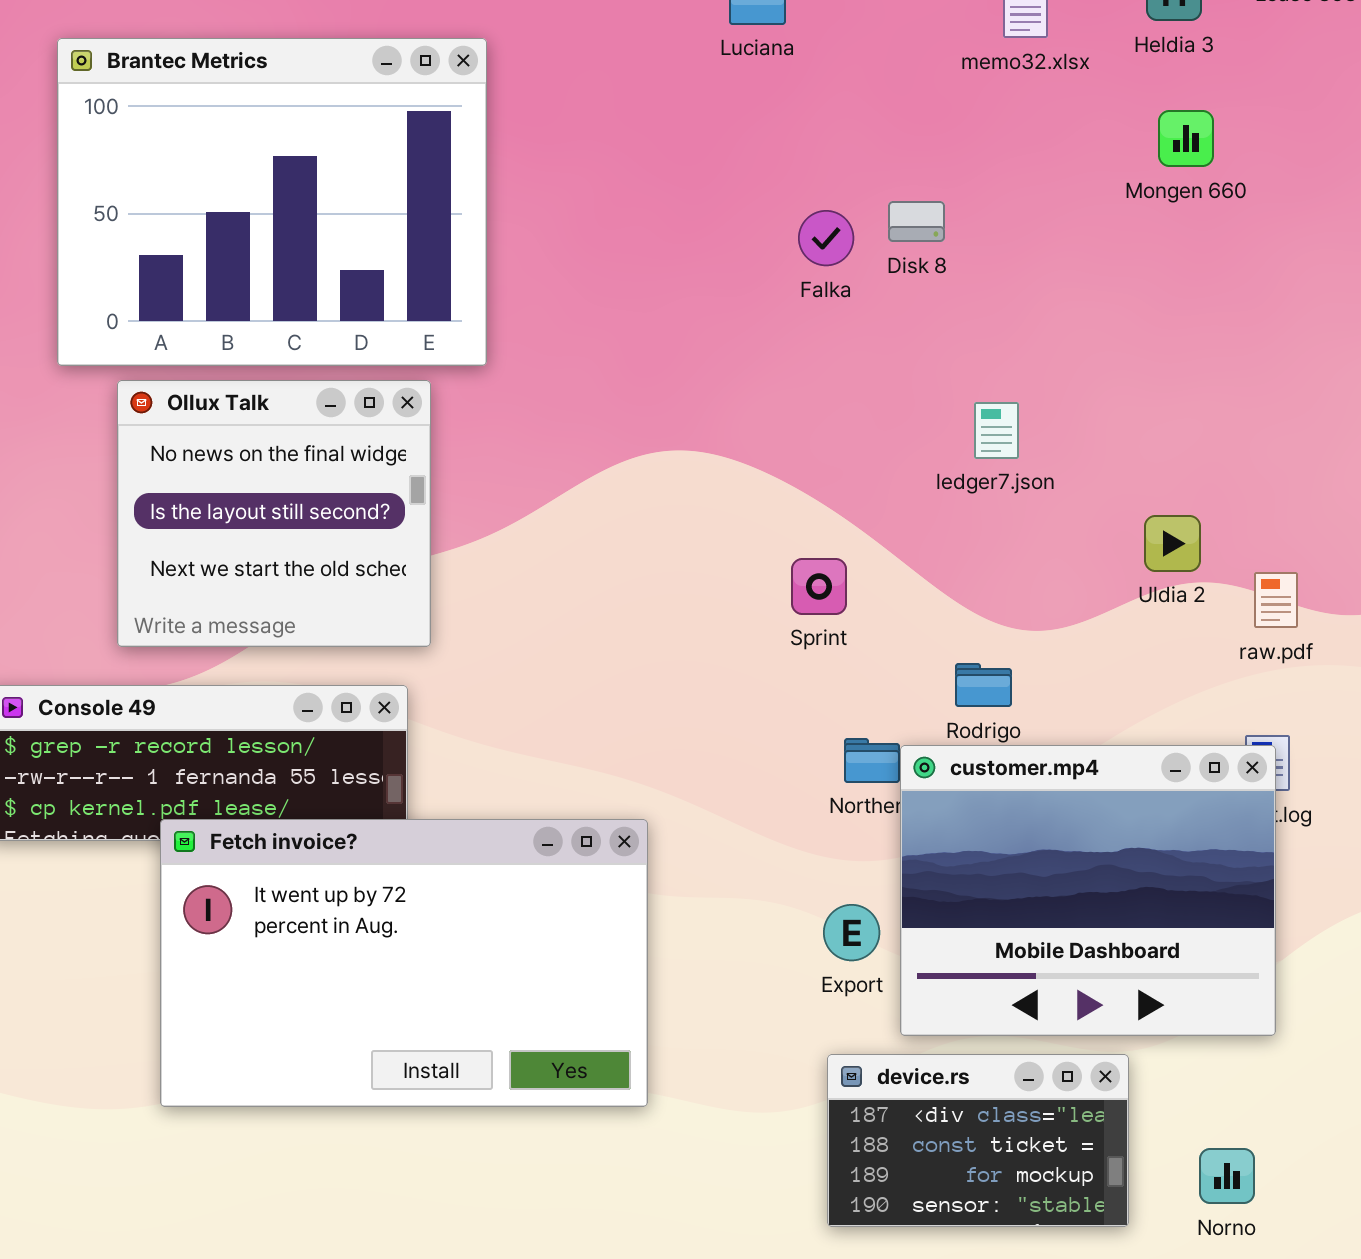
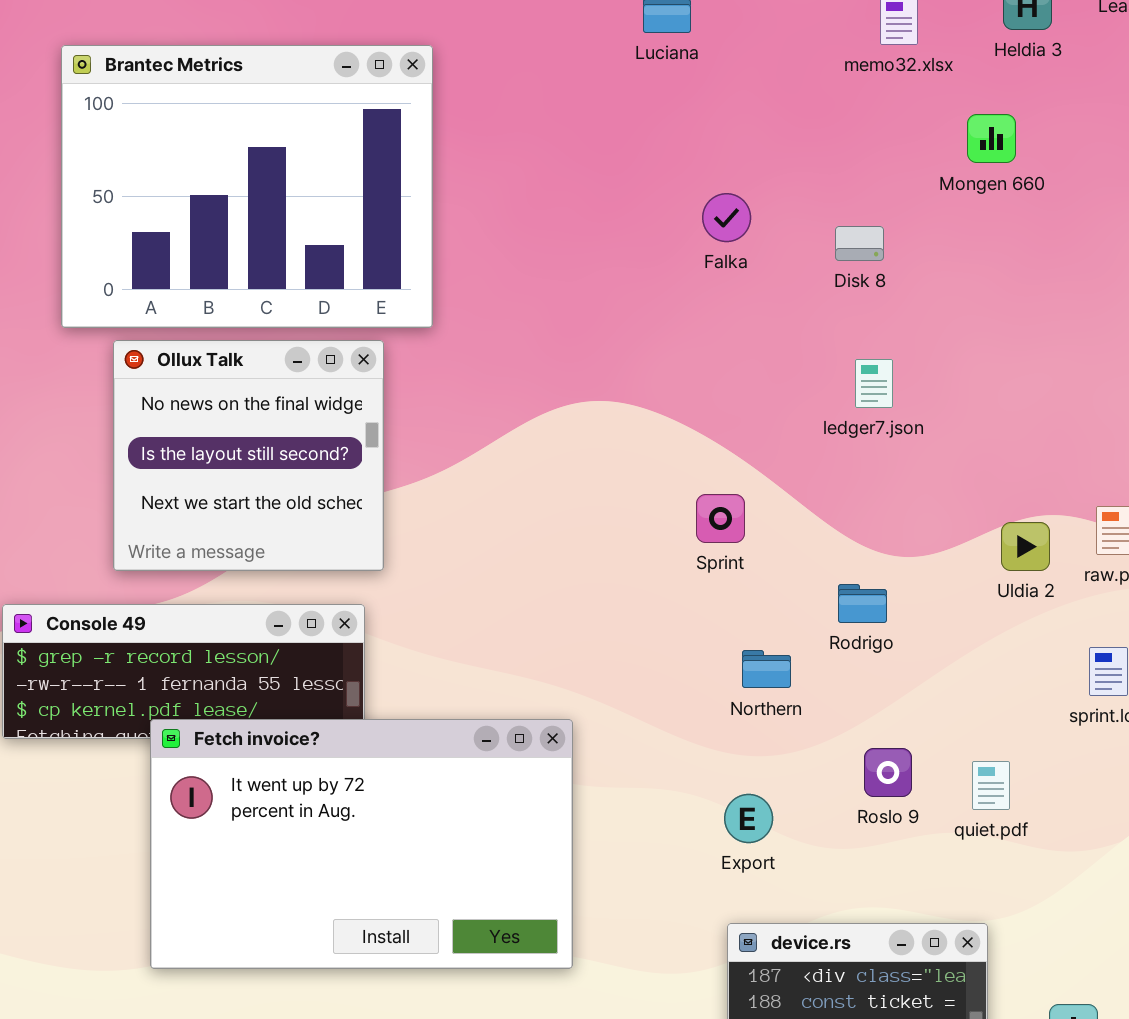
Mongen 660: [1158,110,1214,167] -> [967,114,1016,163], moved
Disk 8: [888,201,945,242] -> [835,226,884,261], moved
Uldia 2: [1144,515,1201,572] -> [1001,522,1050,571], moved
customer.mp4: [900,745,1276,1036] -> none, closed

